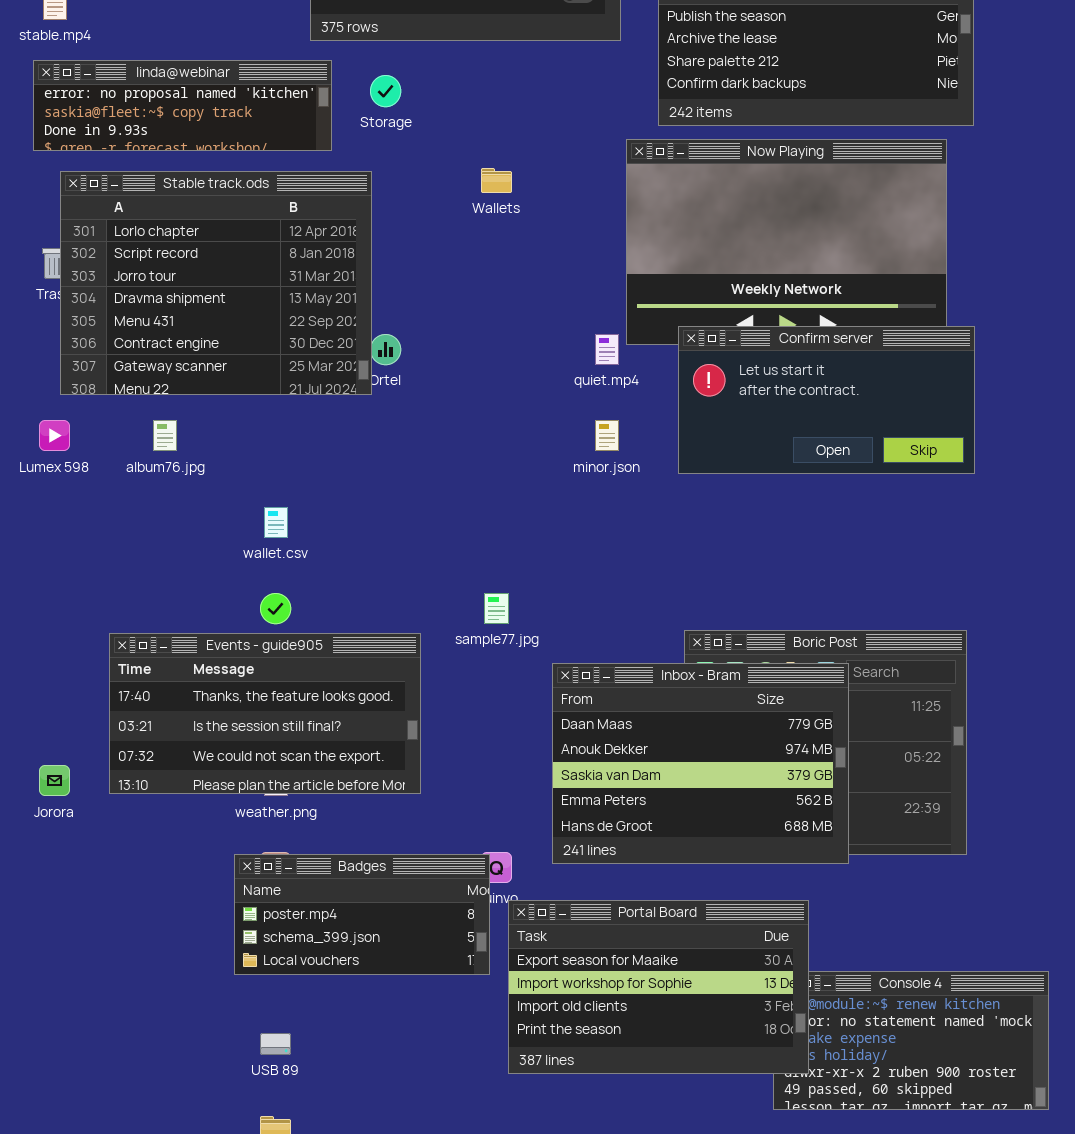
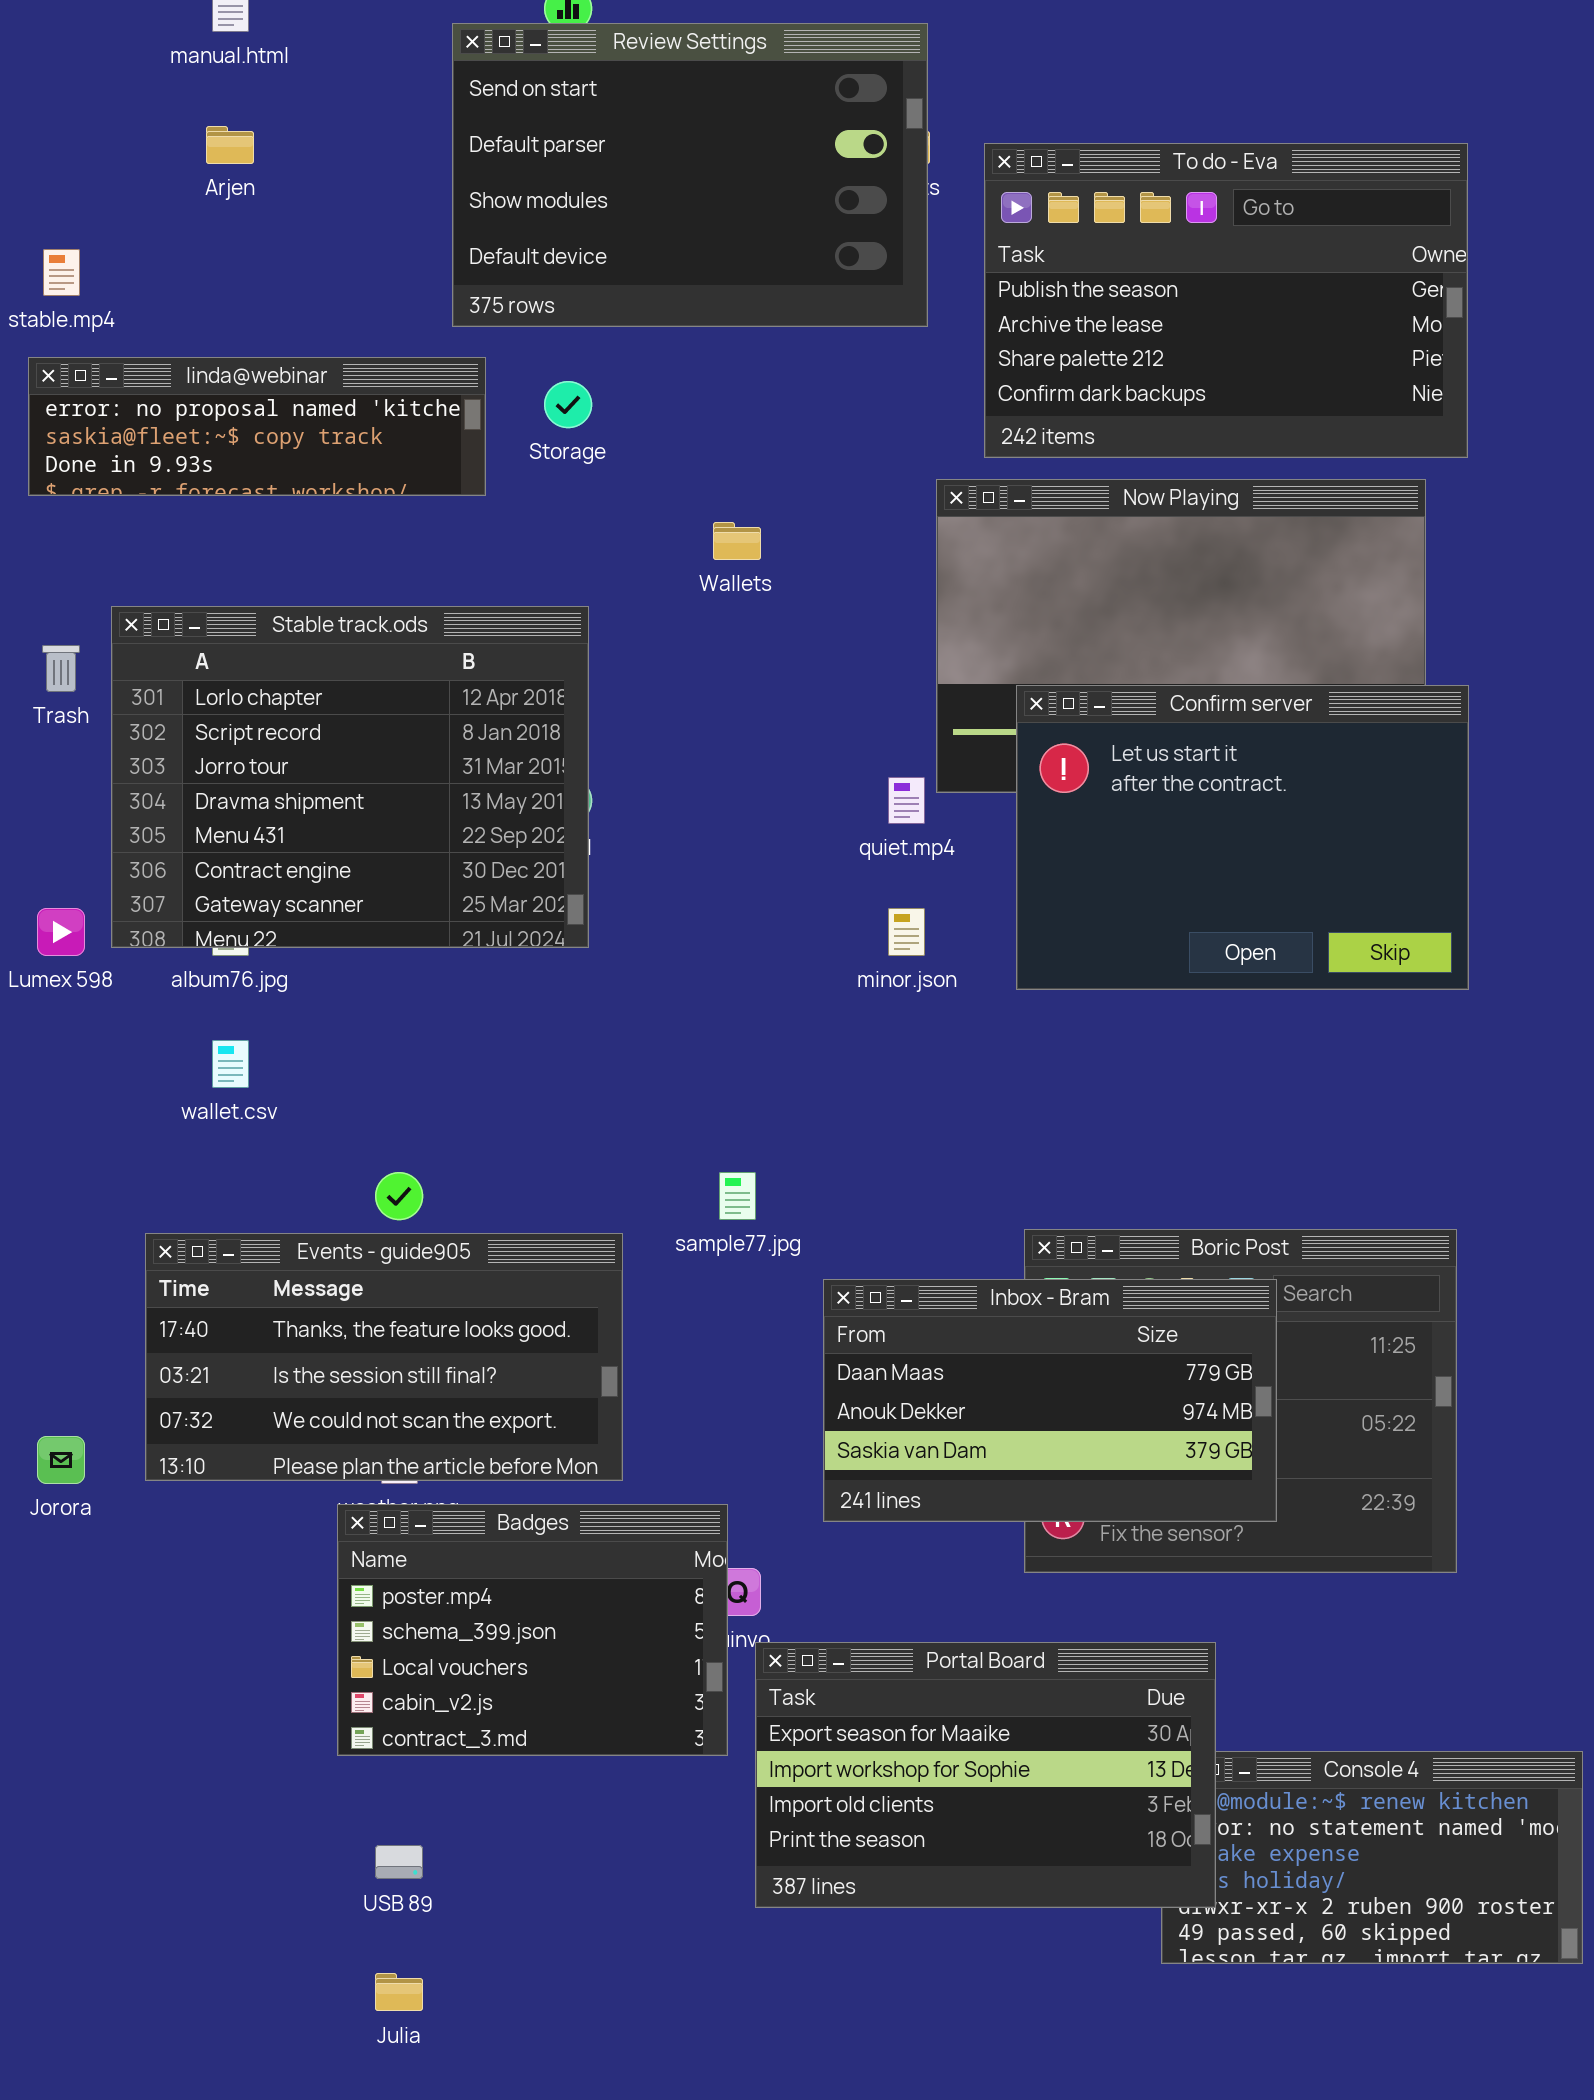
Stable track.ods: [60,171,372,395] -> [111,606,589,948], moved
Confirm server: [678,326,975,474] -> [1016,685,1469,990], resized
wallet.csv: [264,507,288,538] -> [212,1040,249,1088], moved
Inbox - Bram: [552,663,849,864] -> [823,1279,1277,1522], resized
Badges: [234,854,490,975] -> [337,1504,728,1756], resized

